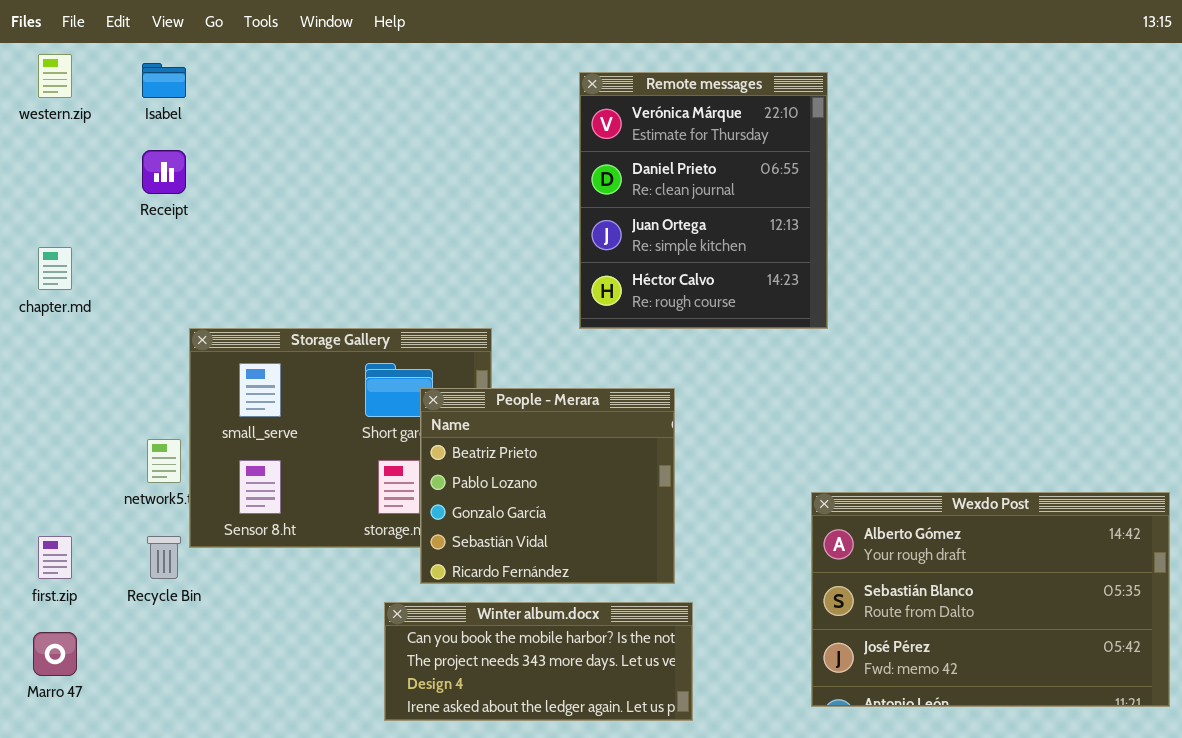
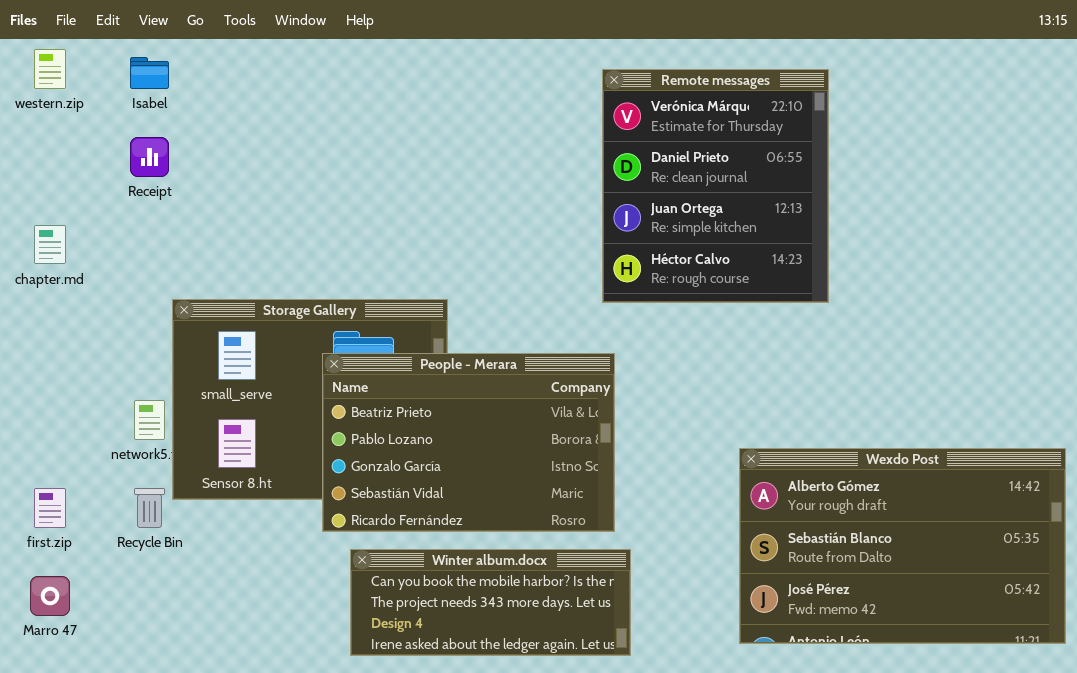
Remote messages: [579,72,828,329] -> [602,69,829,303], moved
People - Merara: [420,388,675,584] -> [322,353,615,532], resized

